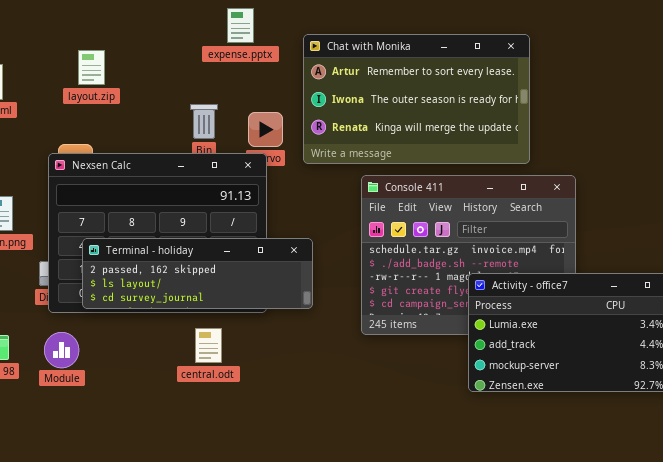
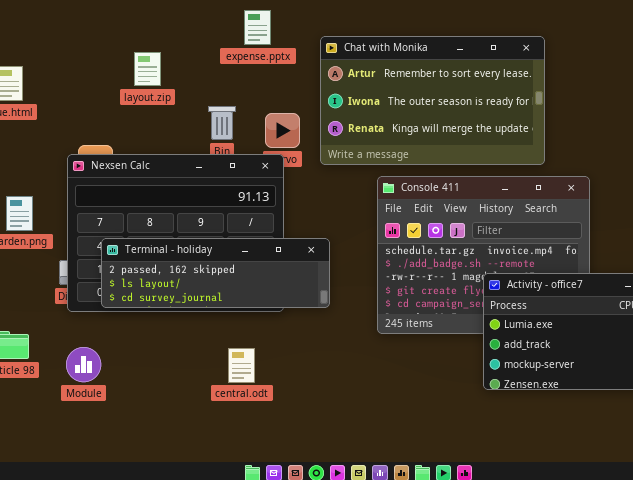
layout.zip: [78,50,105,85] -> [134,52,161,86], moved
central.odt: [195,328,222,363] -> [228,348,255,383], moved
Module: [44,332,79,368] -> [66,347,101,382], moved

